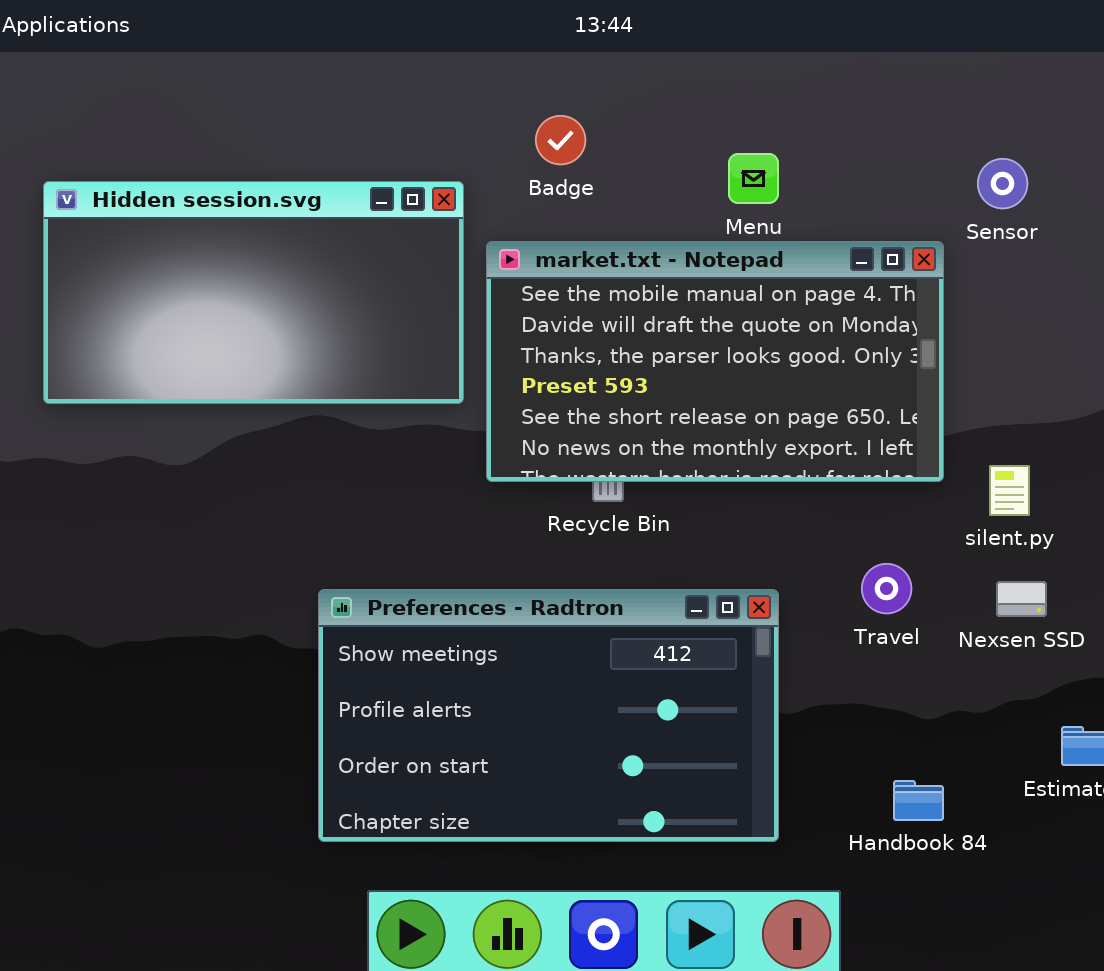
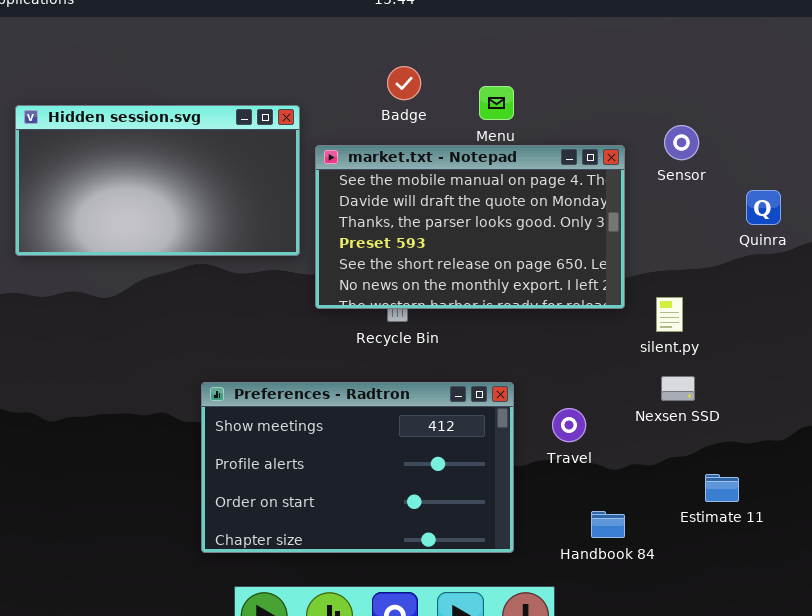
Badge: [535,115,586,165] -> [387,66,421,100], moved
Sensor: [977,158,1028,209] -> [664,125,699,160], moved
Travel: [861,563,912,614] -> [552,408,586,442], moved

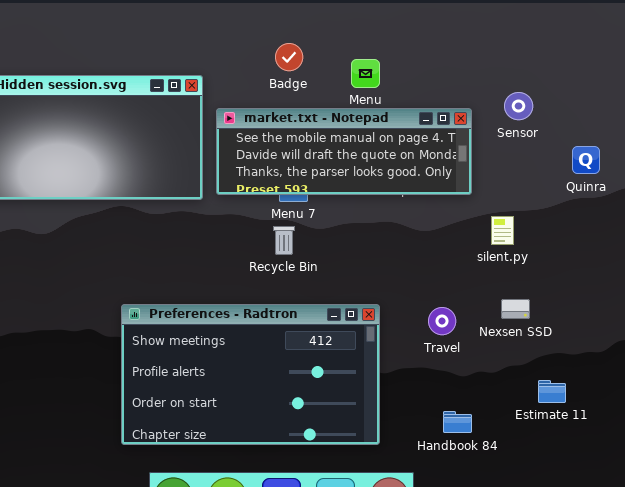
market.txt - Notepad: [315,145,625,309] -> [216,108,472,195], resized
silent.py: [656,297,683,332] -> [491,216,514,245], moved
Travel: [552,408,586,442] -> [428,307,456,335], moved

